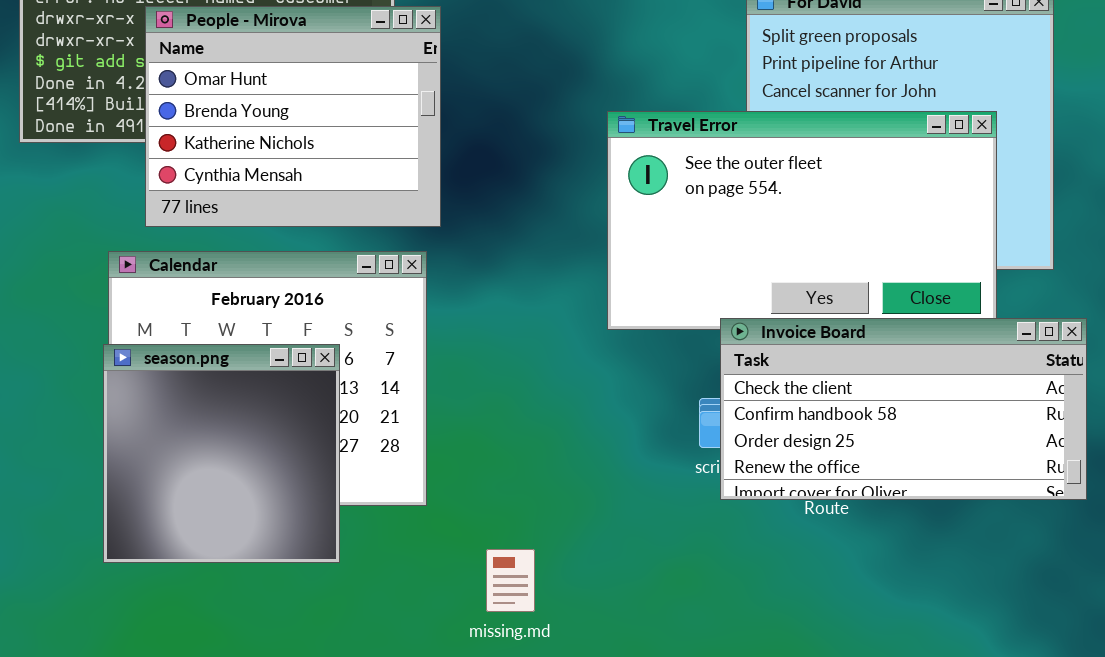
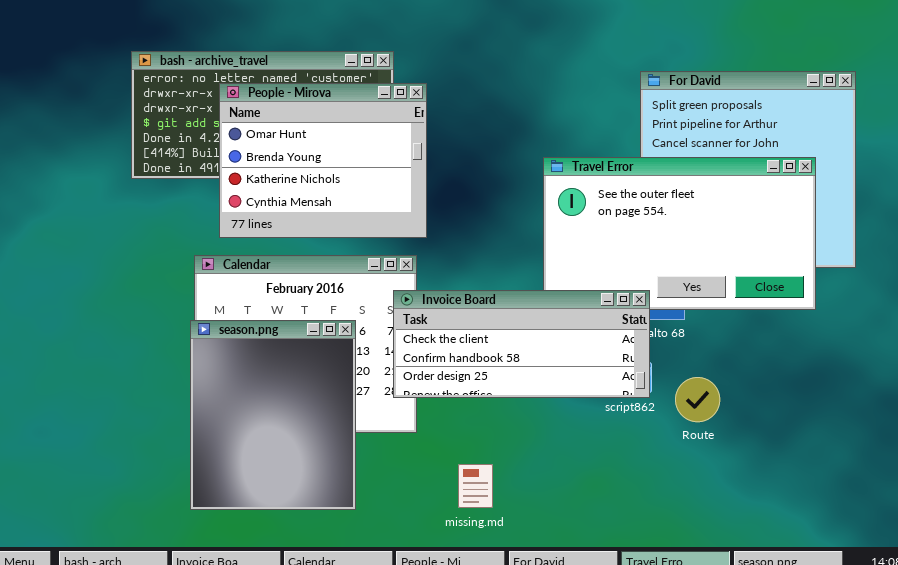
Invoice Board: [720,318,1087,500] -> [393,290,650,398], moved, resized
season.png: [103,344,340,563] -> [190,320,356,510], resized

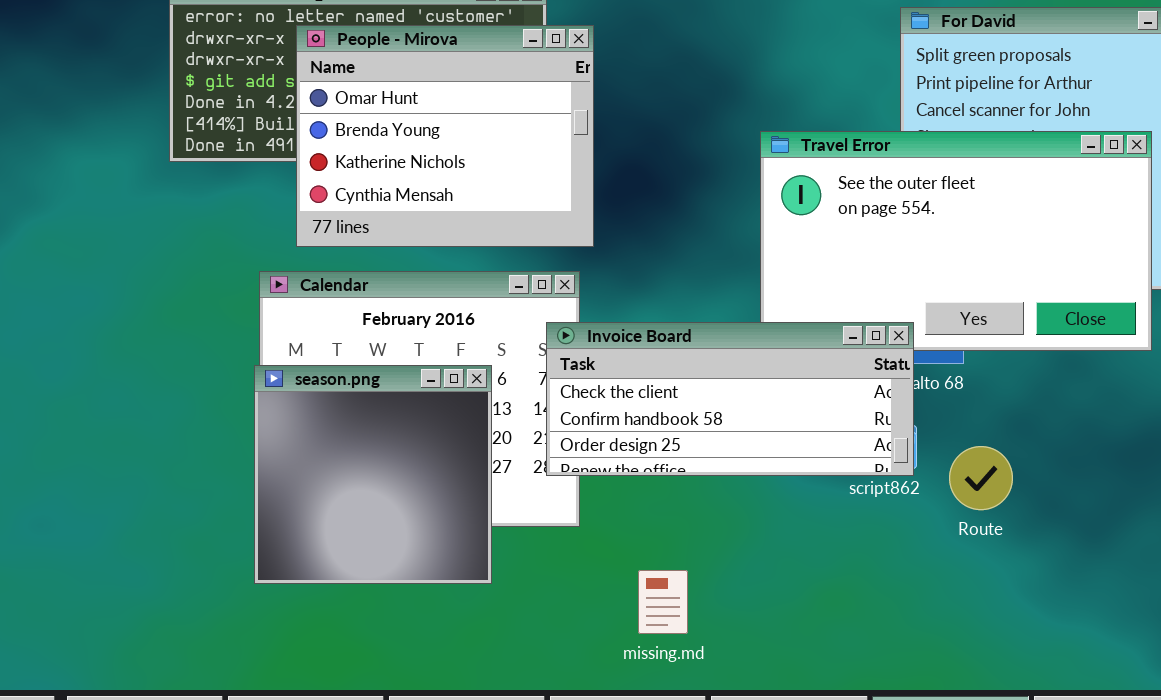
season.png: [190,320,356,510] -> [254,365,492,584], resized

